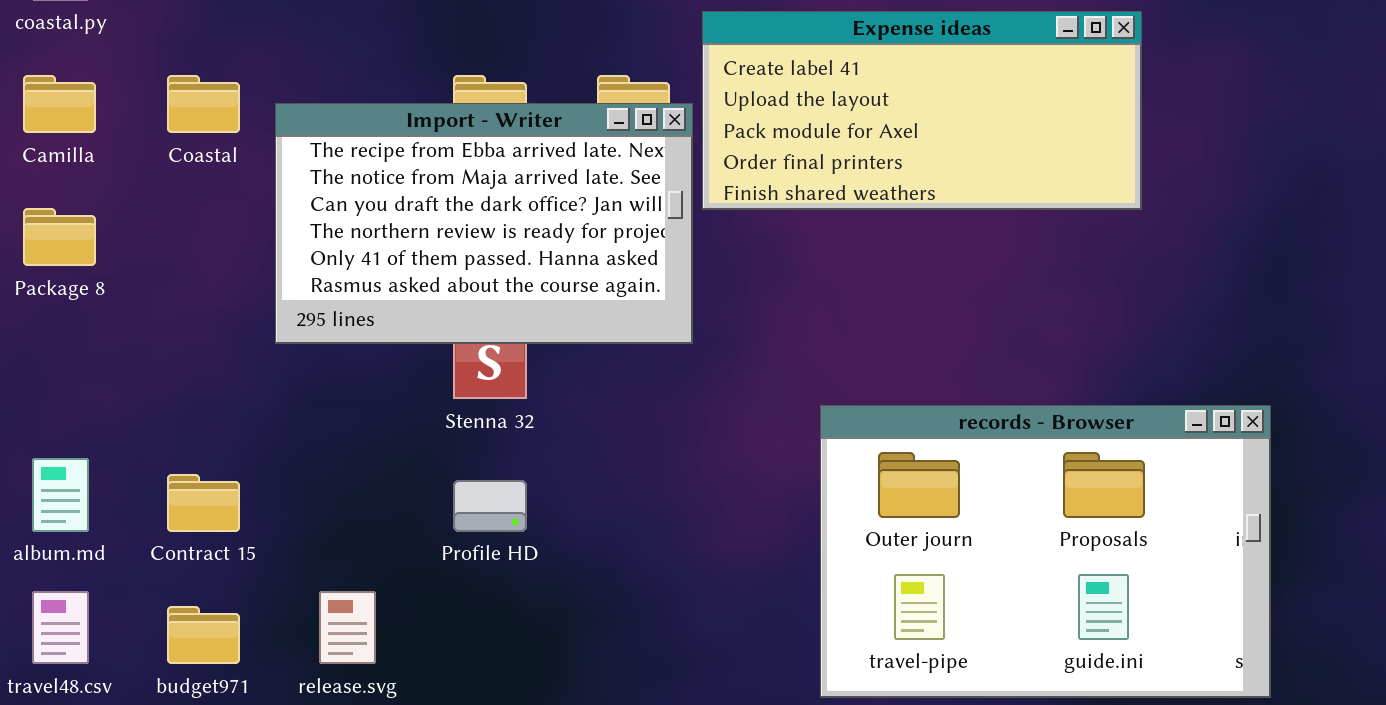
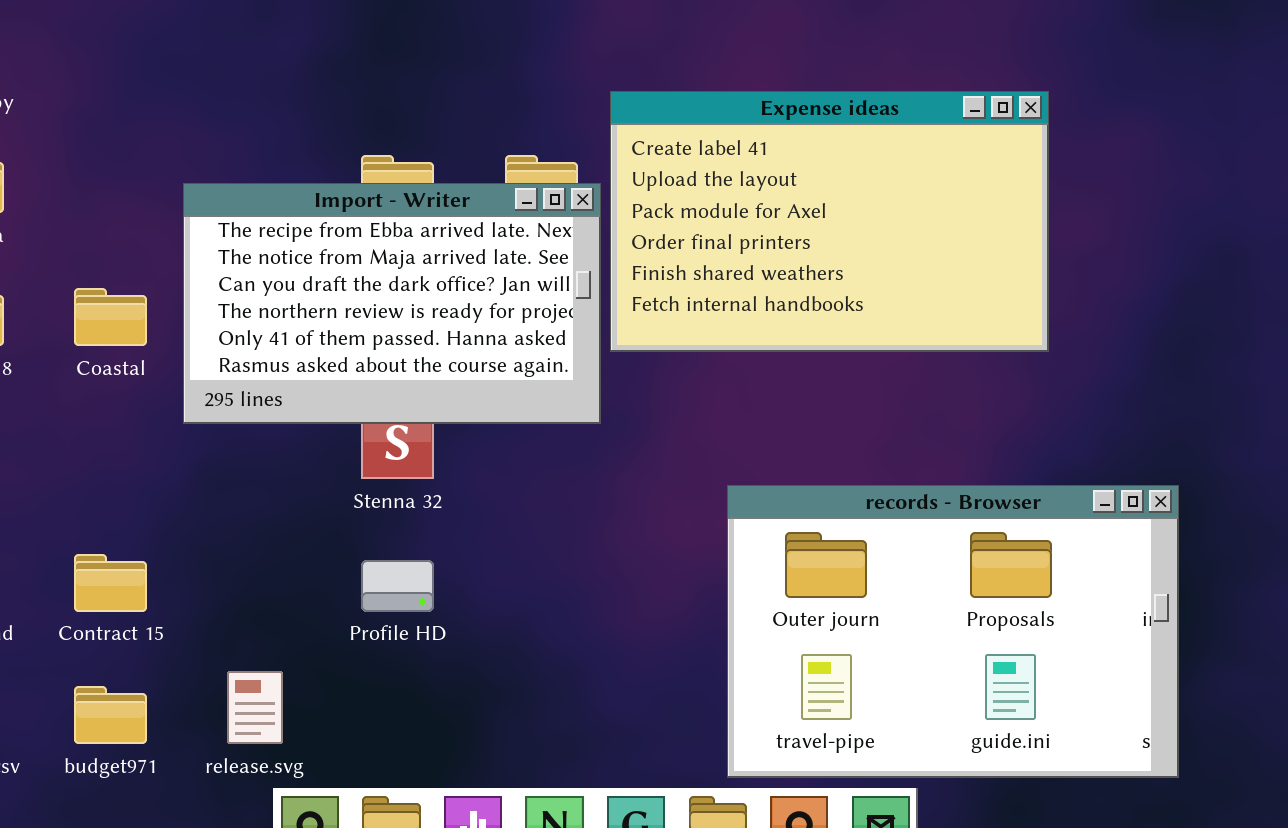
Expense ideas: [702,11,1142,210] -> [610,91,1049,352], resized
Coastal: [167,75,240,133] -> [74,288,147,346], moved

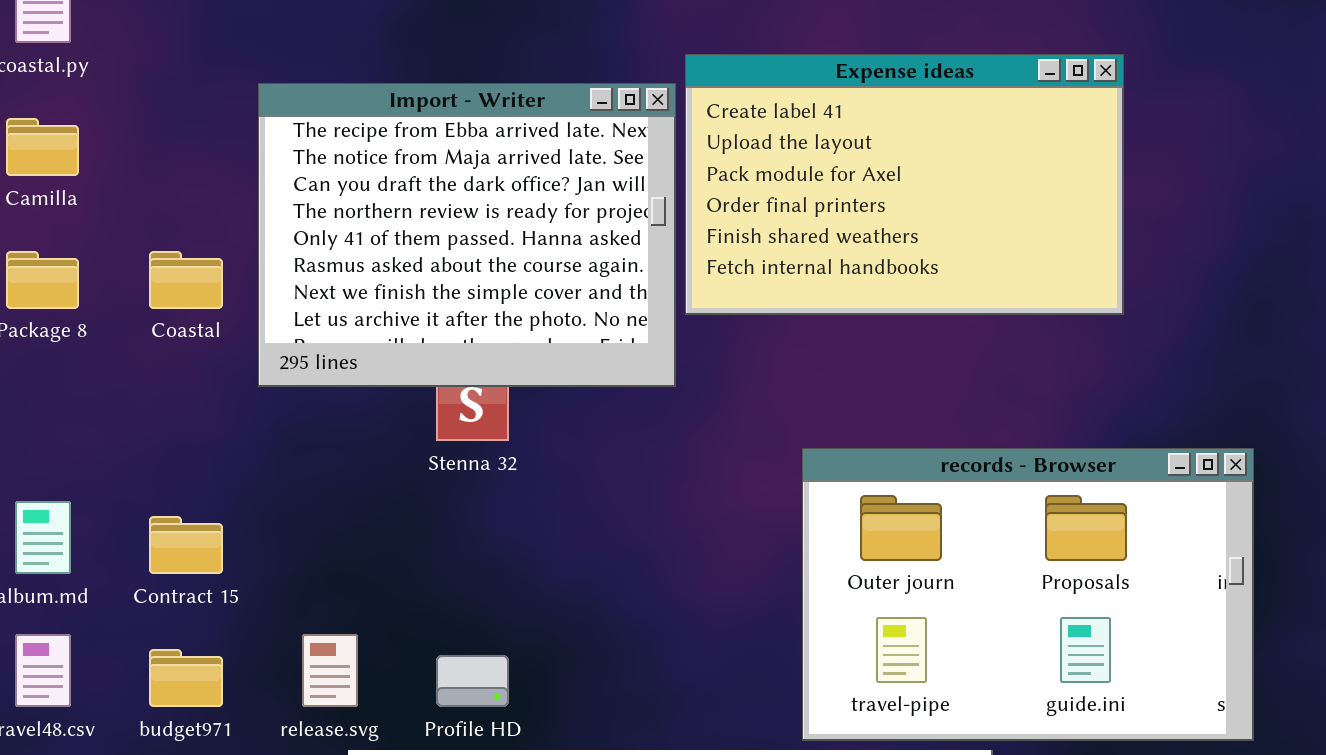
Import - Writer: [183,183,601,424] -> [258,83,676,387], resized
Profile HD: [361,560,434,612] -> [436,655,509,707], moved

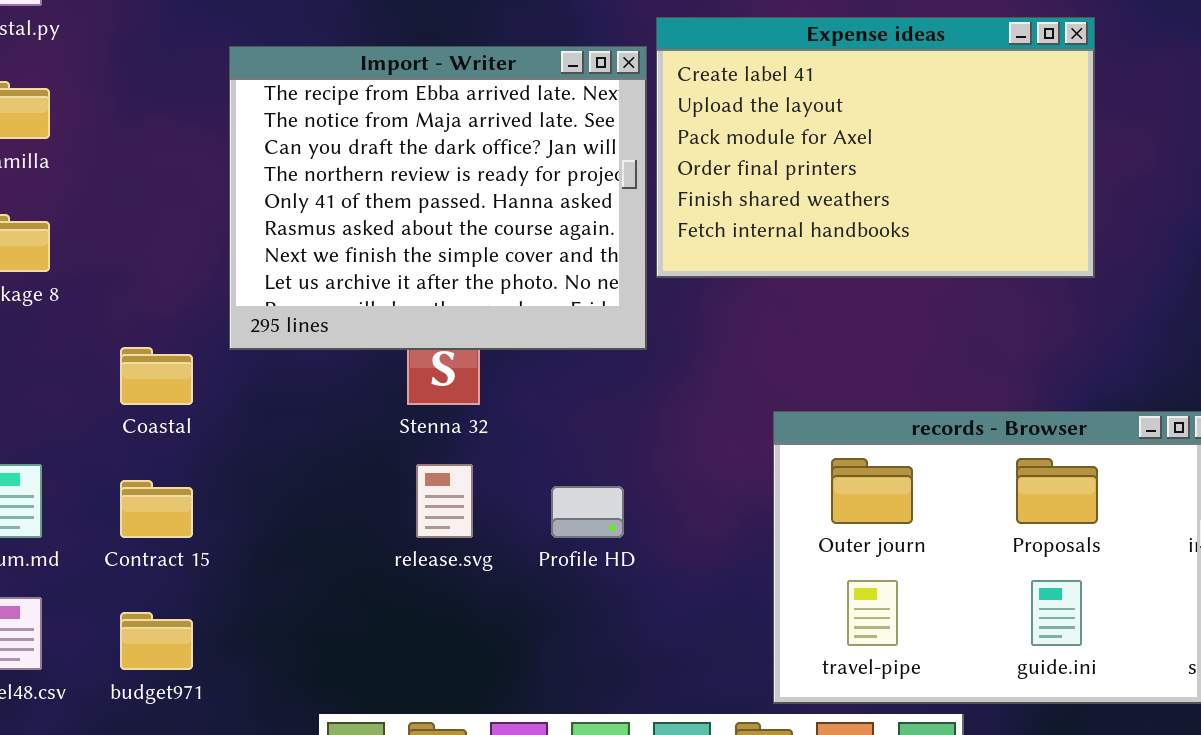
Coastal: [149,251,223,309] -> [120,347,193,405], moved
release.svg: [302,634,358,707] -> [416,464,473,538], moved
Profile HD: [436,655,509,707] -> [551,486,624,538], moved

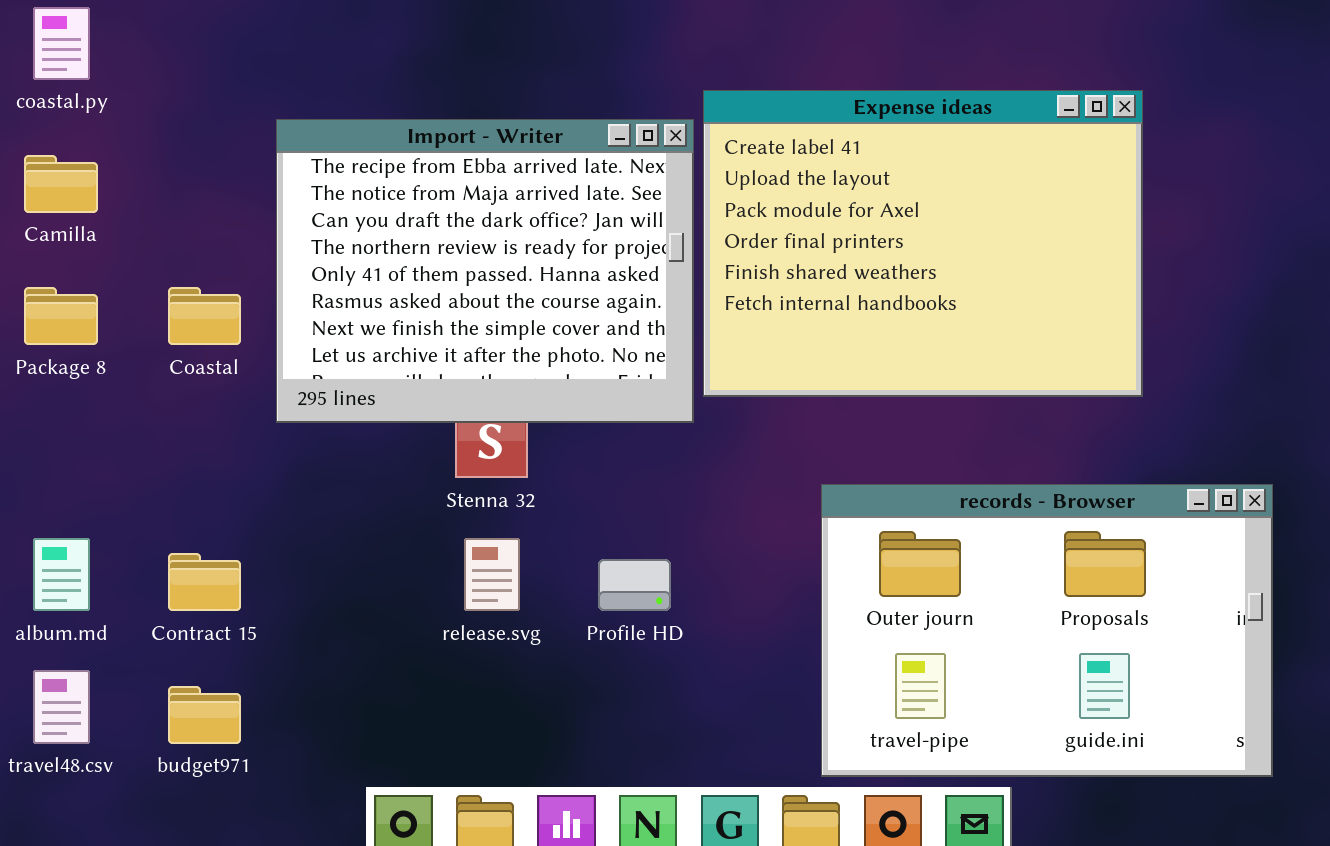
Expense ideas: [656,17,1095,278] -> [703,90,1143,397], resized
Coastal: [120,347,193,405] -> [168,287,241,345], moved

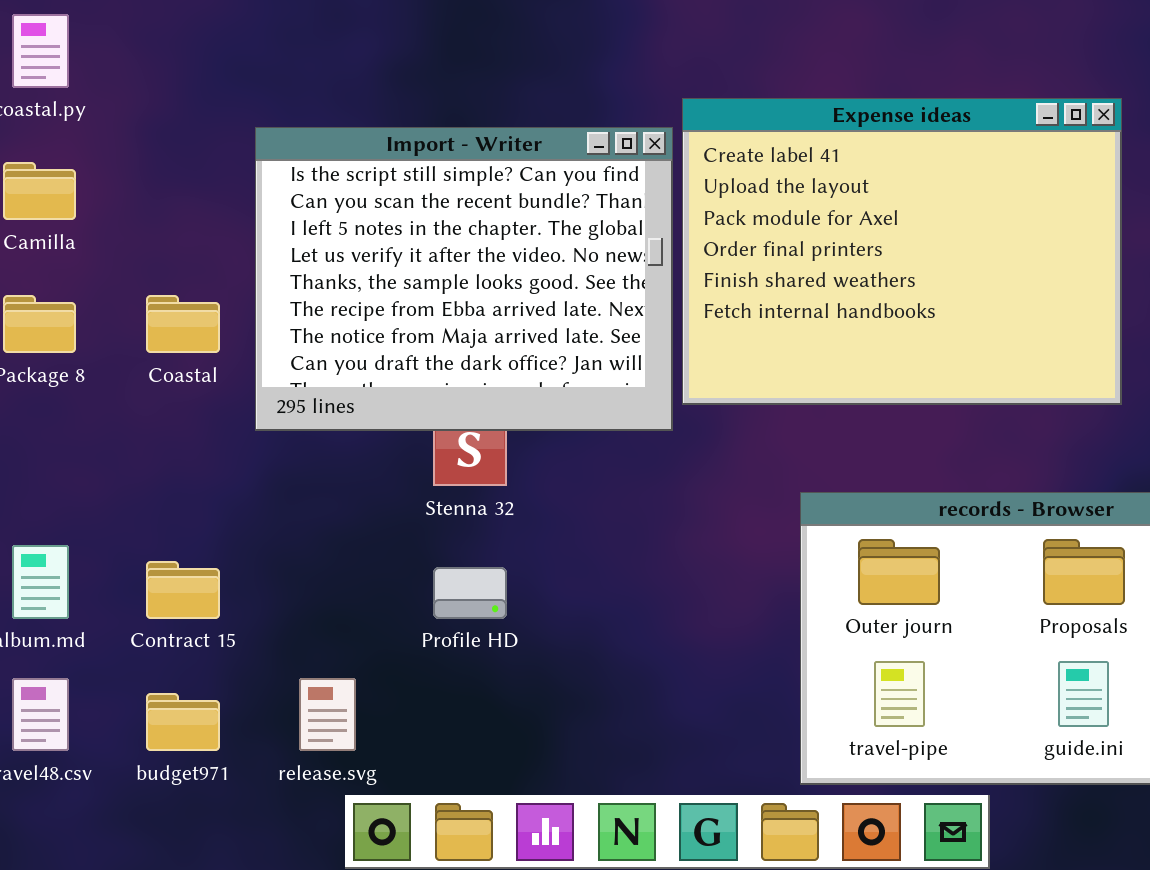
Import - Writer: [276,119,694,423] -> [255,127,673,431], scrolled up 5 rows
release.svg: [464,538,520,611] -> [299,678,356,751], moved
Profile HD: [598,559,671,611] -> [433,567,507,619], moved

